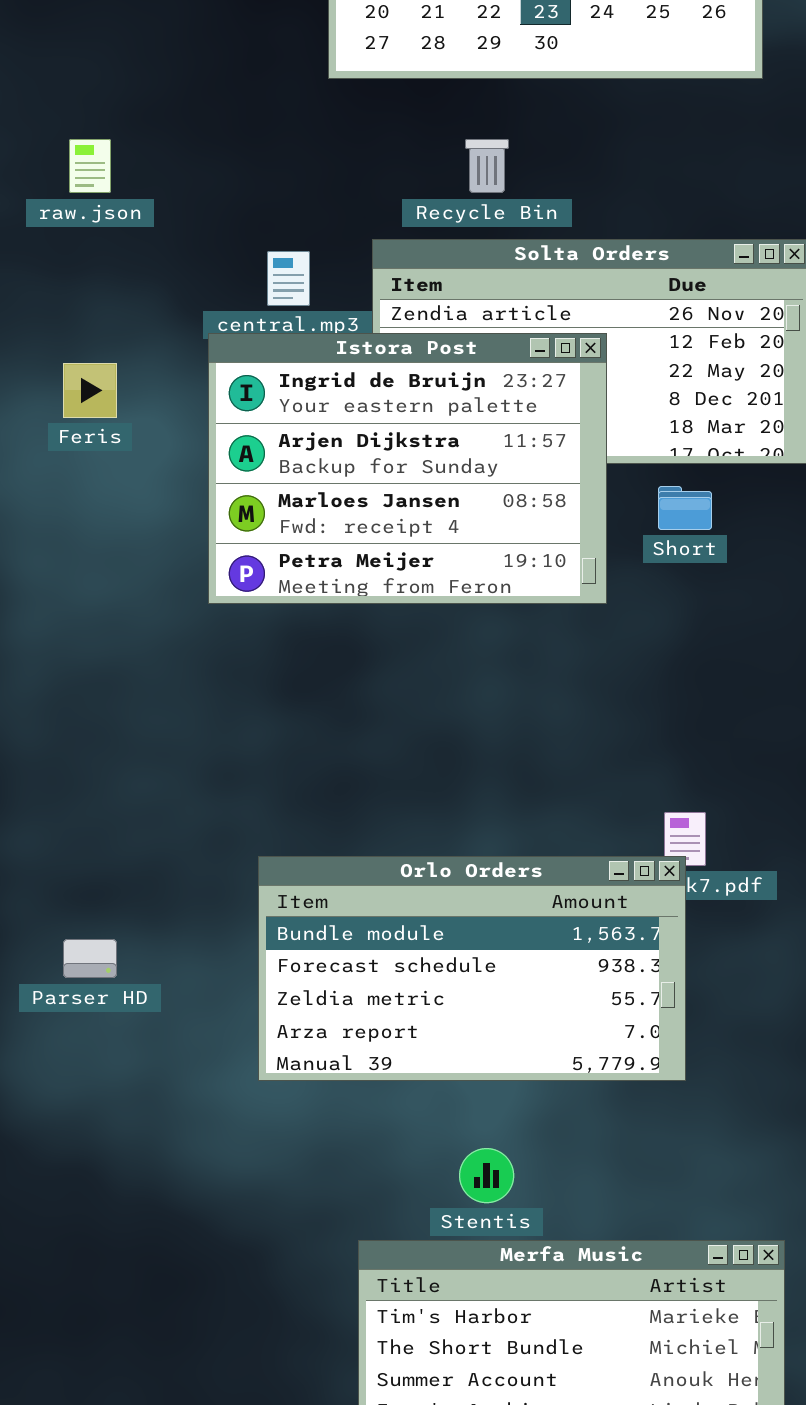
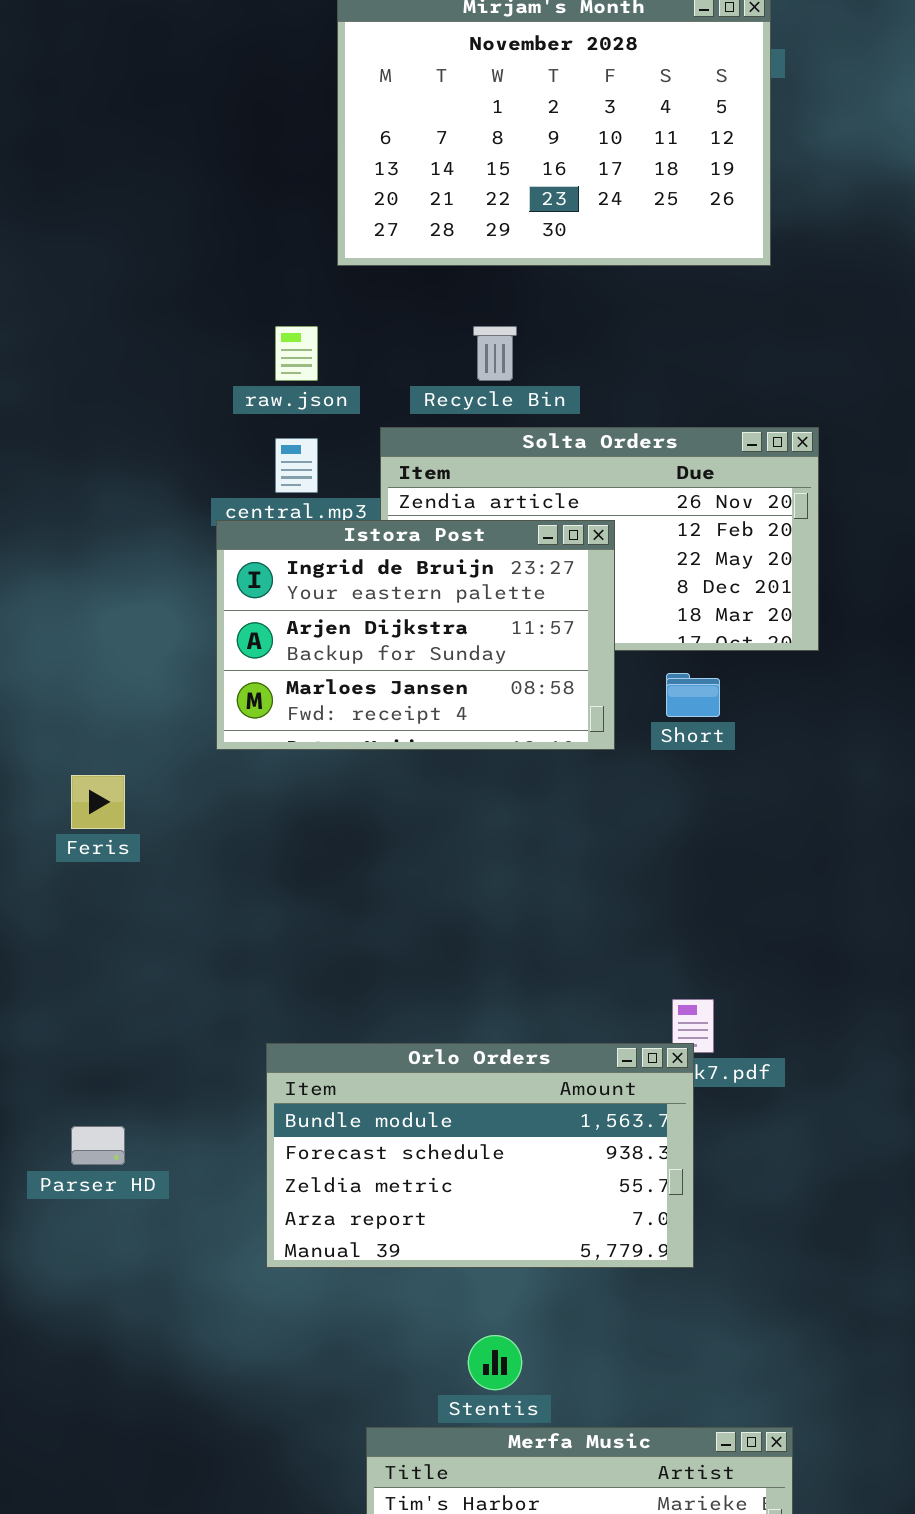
raw.json: [69,139,111,193] -> [275,326,318,381], moved
Istora Post: [208,333,607,604] -> [216,520,615,750], resized
Feris: [63,363,117,418] -> [71,775,125,829], moved

